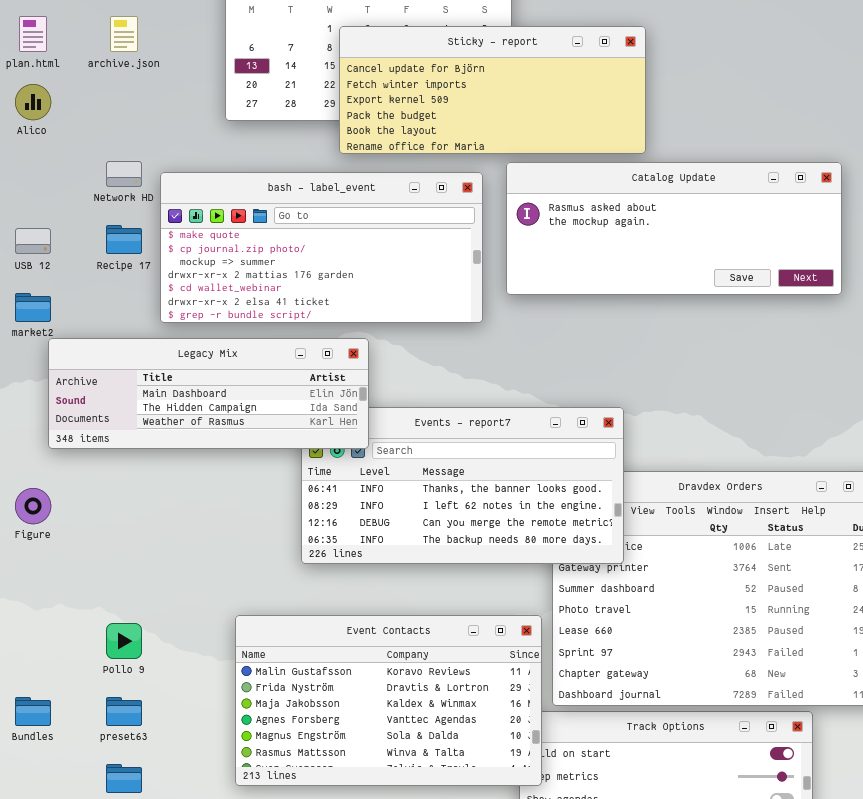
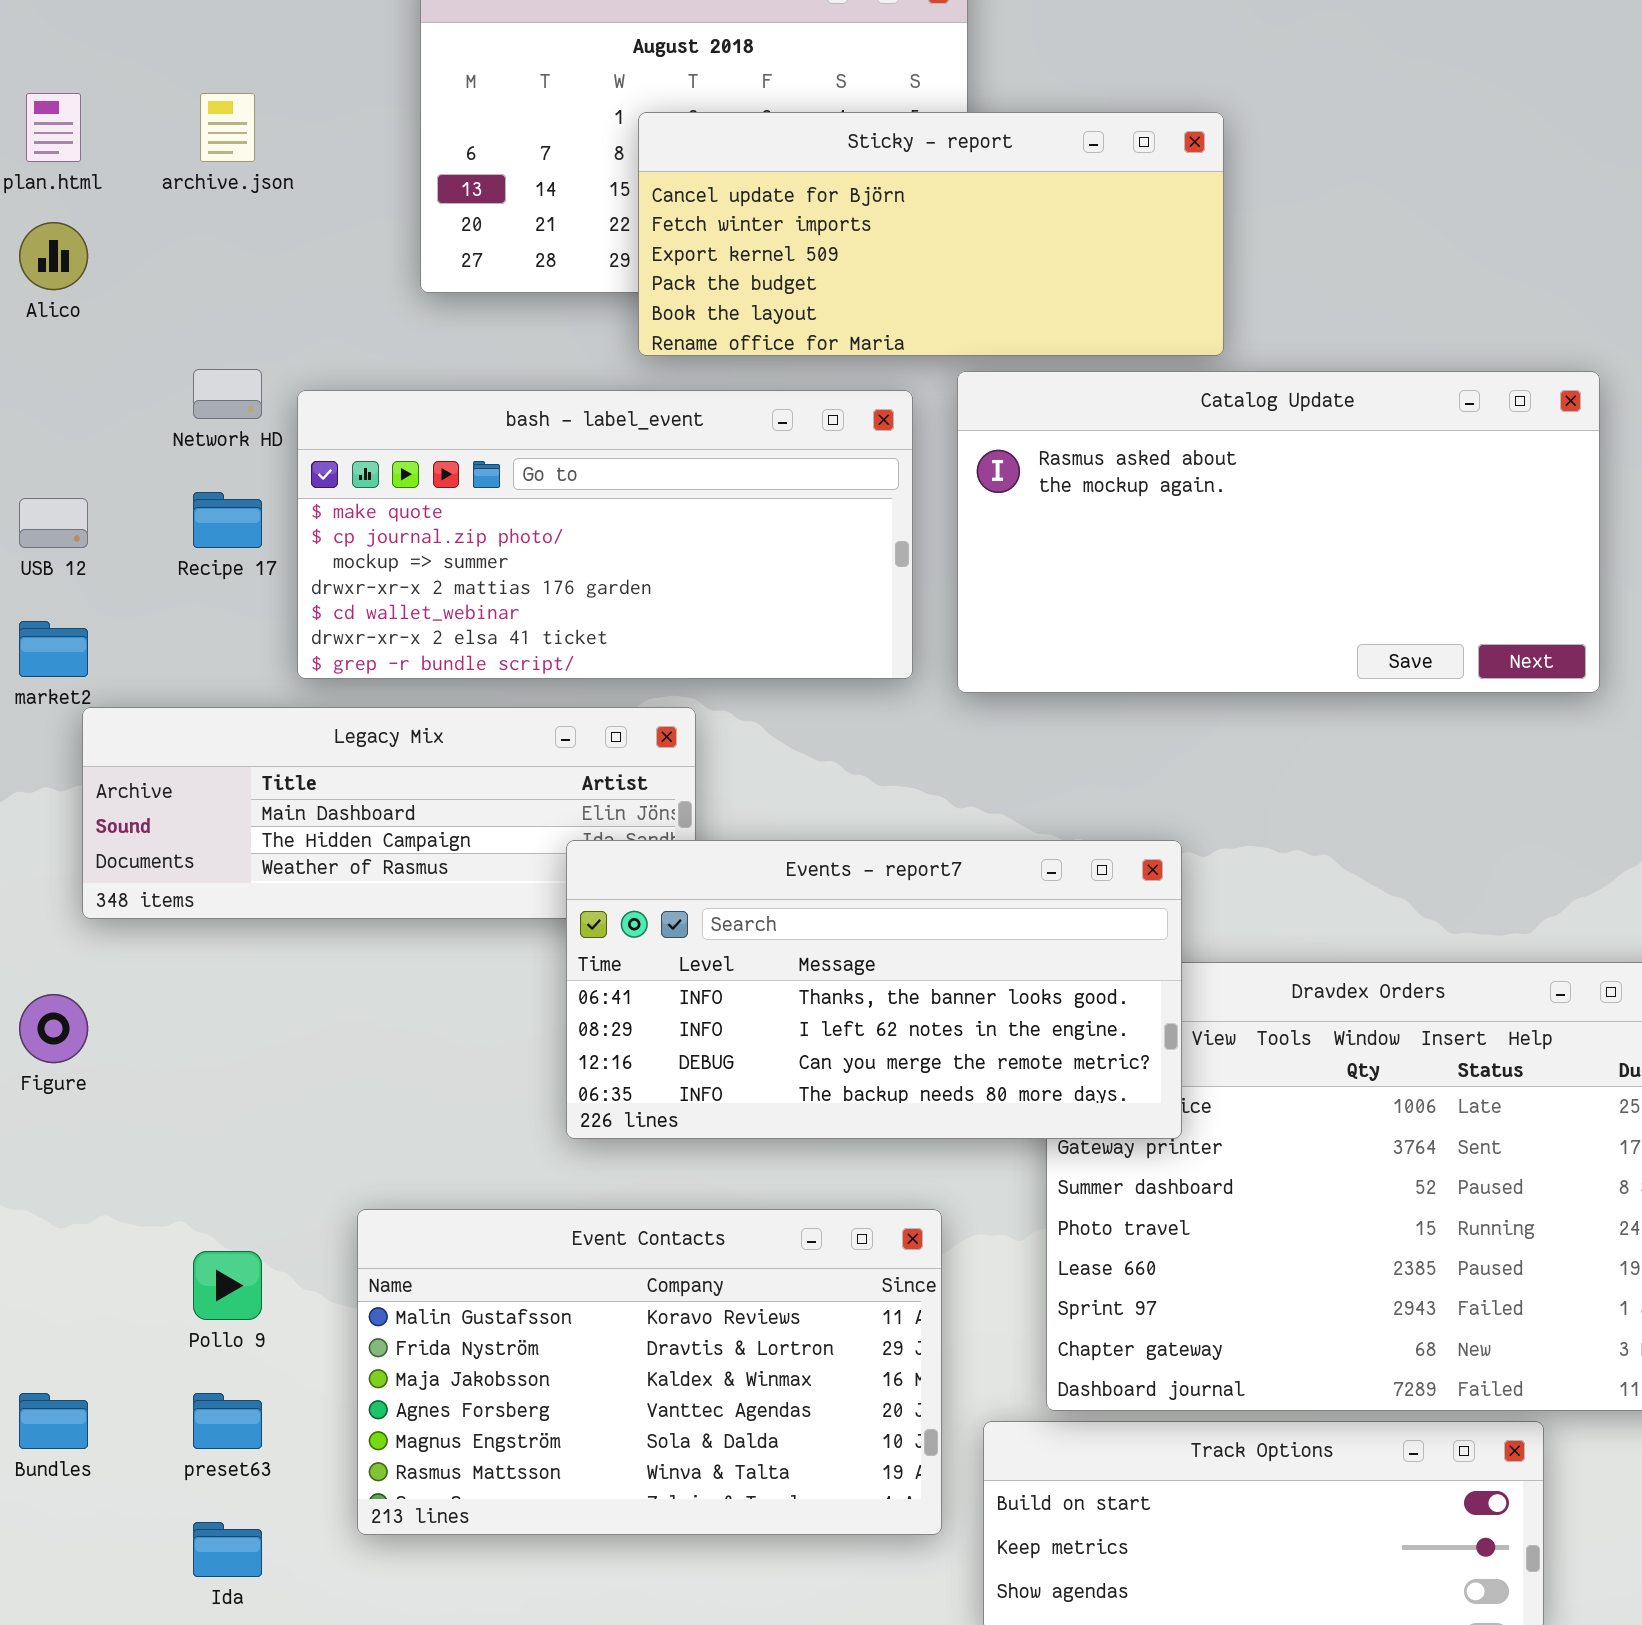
Catalog Update: [506,162,842,295] -> [957,371,1600,693], resized
Events - report7: [301,407,624,564] -> [566,840,1182,1139], raised
Event Contacts: [235,615,542,786] -> [357,1209,942,1535], moved

